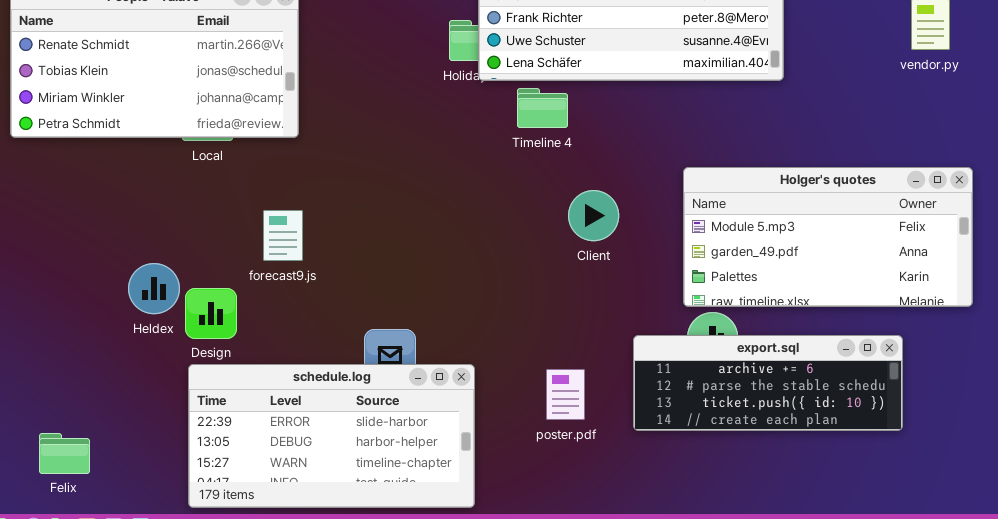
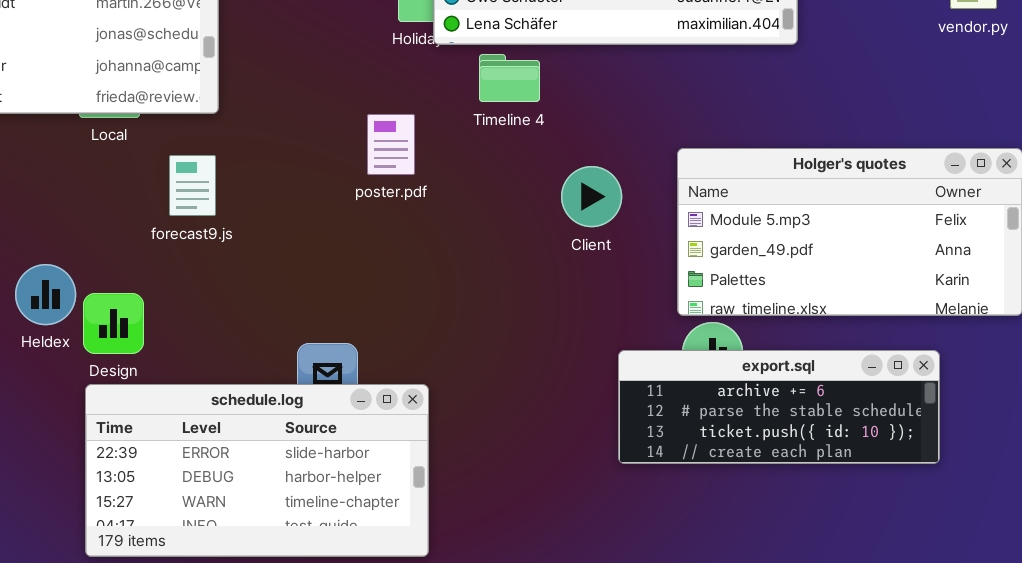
Client: [568,190,619,241] -> [561,166,622,227], moved
forecast9.js: [263,210,303,261] -> [169,155,216,216], moved
poster.pdf: [546,369,585,420] -> [367,114,415,175], moved

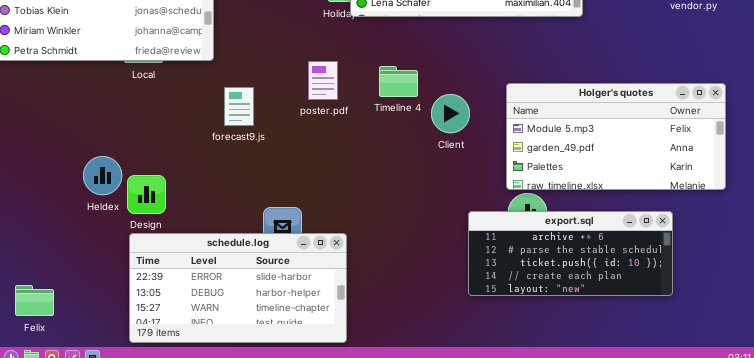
Timeline 4: [479,54,540,102] -> [379,66,418,97], moved
forecast9.js: [169,155,216,216] -> [224,87,254,126], moved
export.sql: [618,350,940,464] -> [468,211,673,296], resized

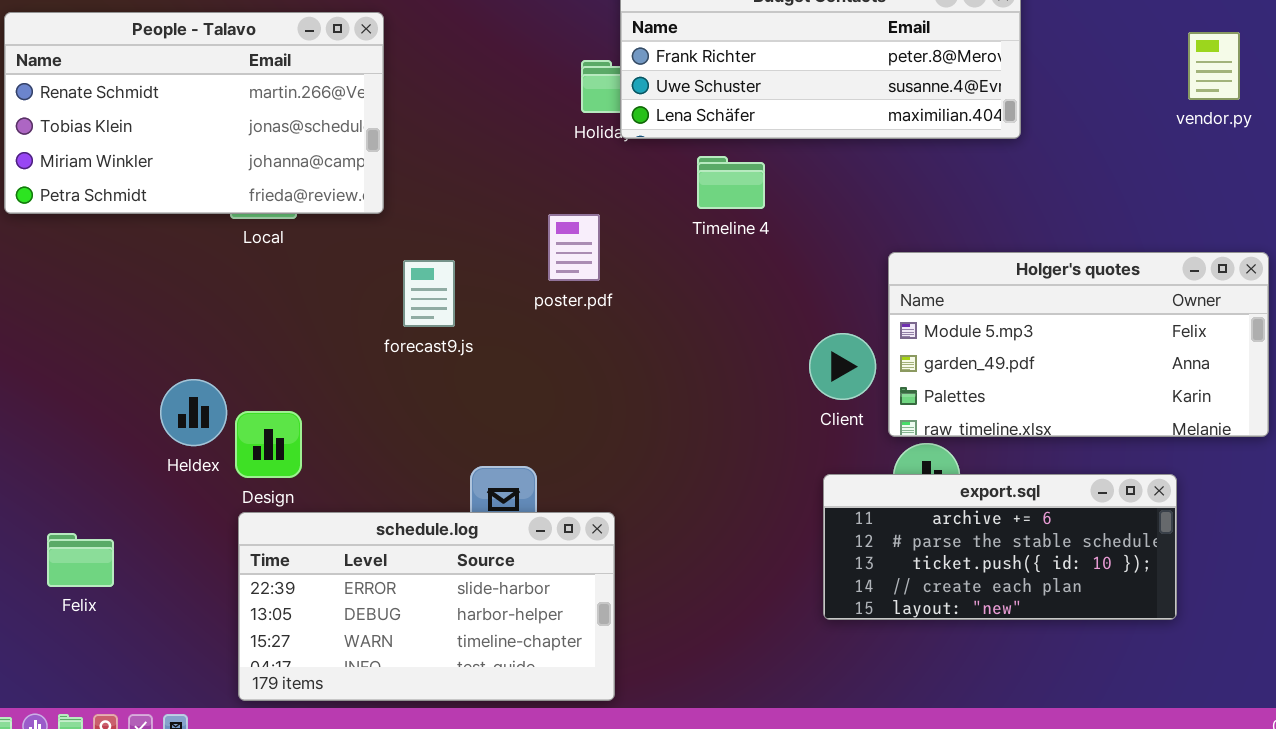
Timeline 4: [379,66,418,97] -> [697,156,765,209], moved
Client: [431,94,470,133] -> [809,333,876,400], moved
Felix: [15,285,54,316] -> [47,533,114,587], moved

